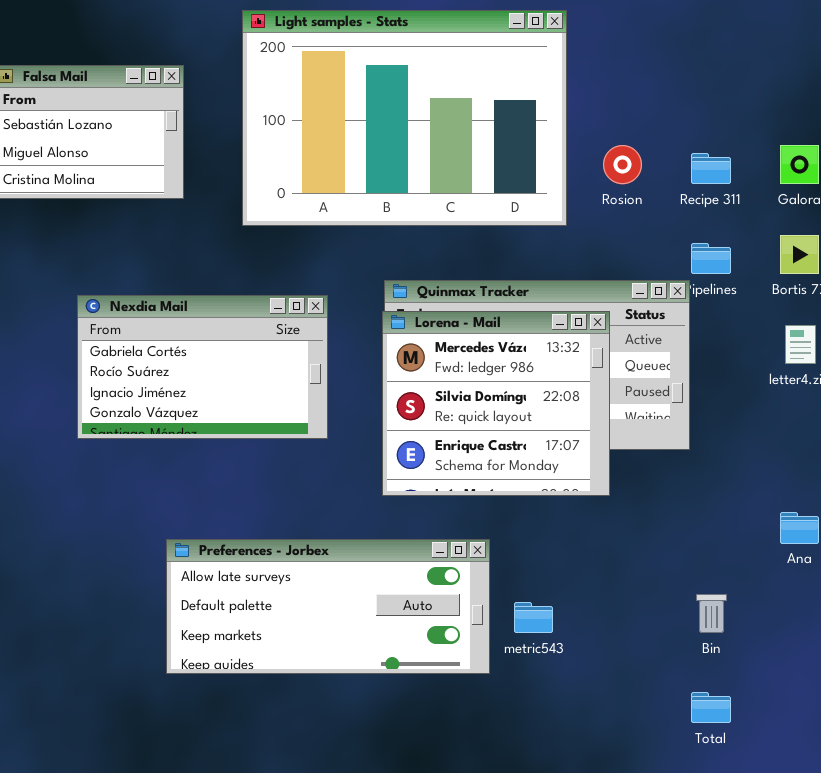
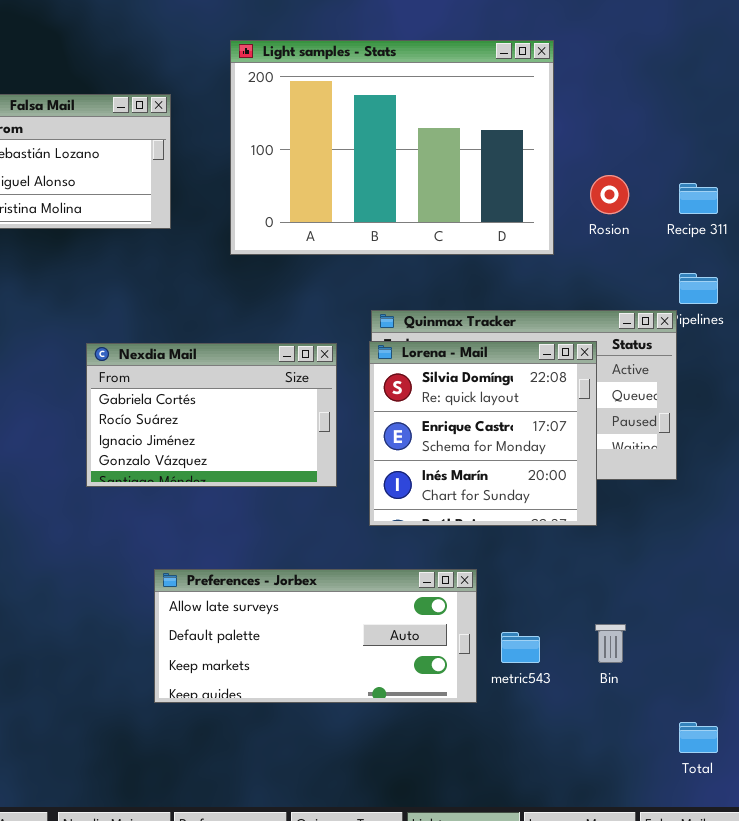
Nexdia Mail: [77,295,328,439] -> [86,343,337,487], moved
Lorena - Mail: [382,311,610,496] -> [369,341,597,526], scrolled down 1 row
Bin: [696,594,727,633] -> [595,624,626,663], moved

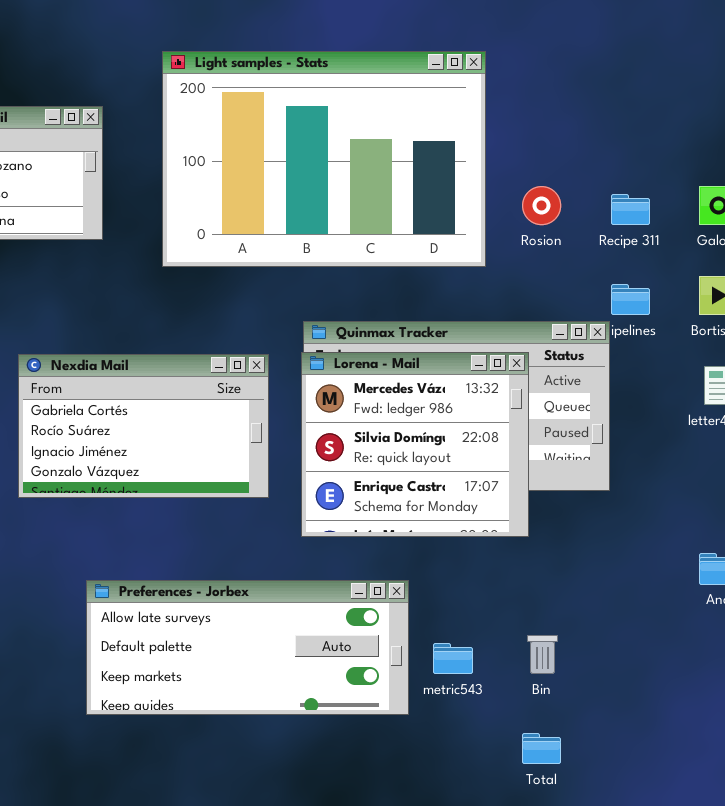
Lorena - Mail: [369,341,597,526] -> [301,352,529,537], scrolled up 1 row
Total: [679,722,718,753] -> [522,733,561,764], moved

